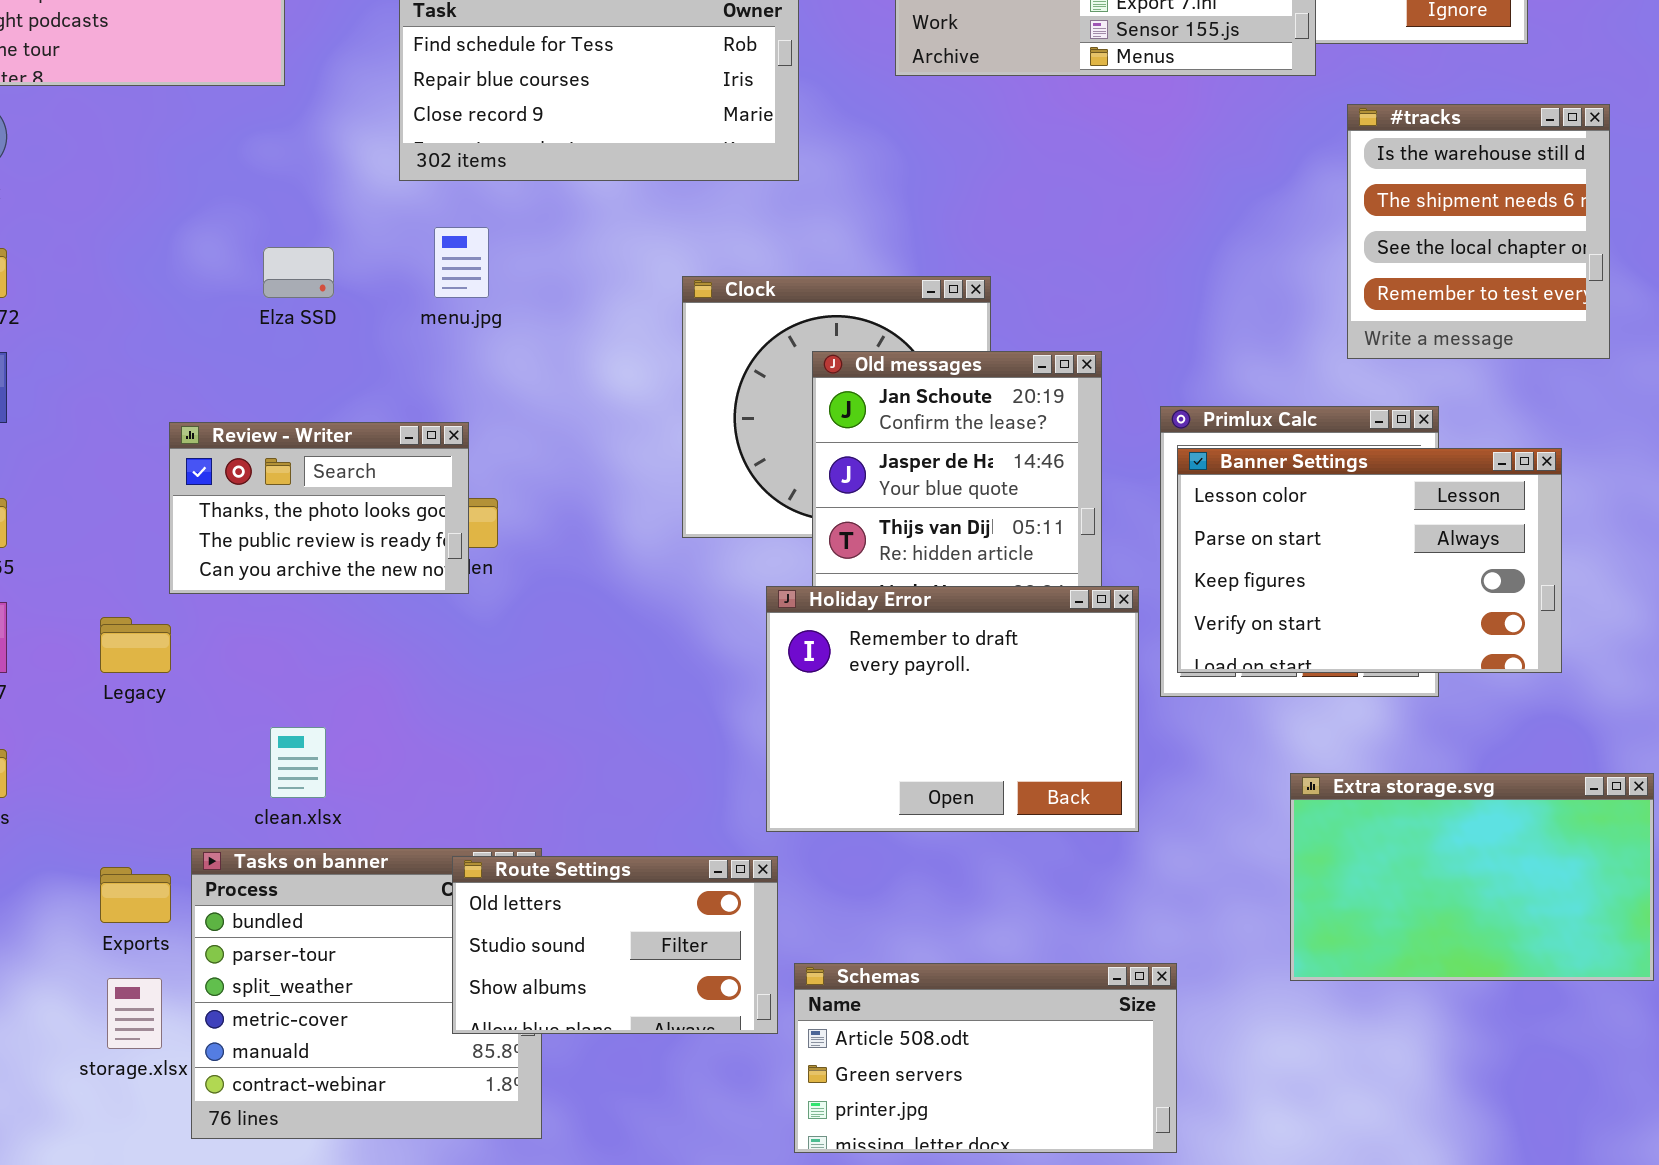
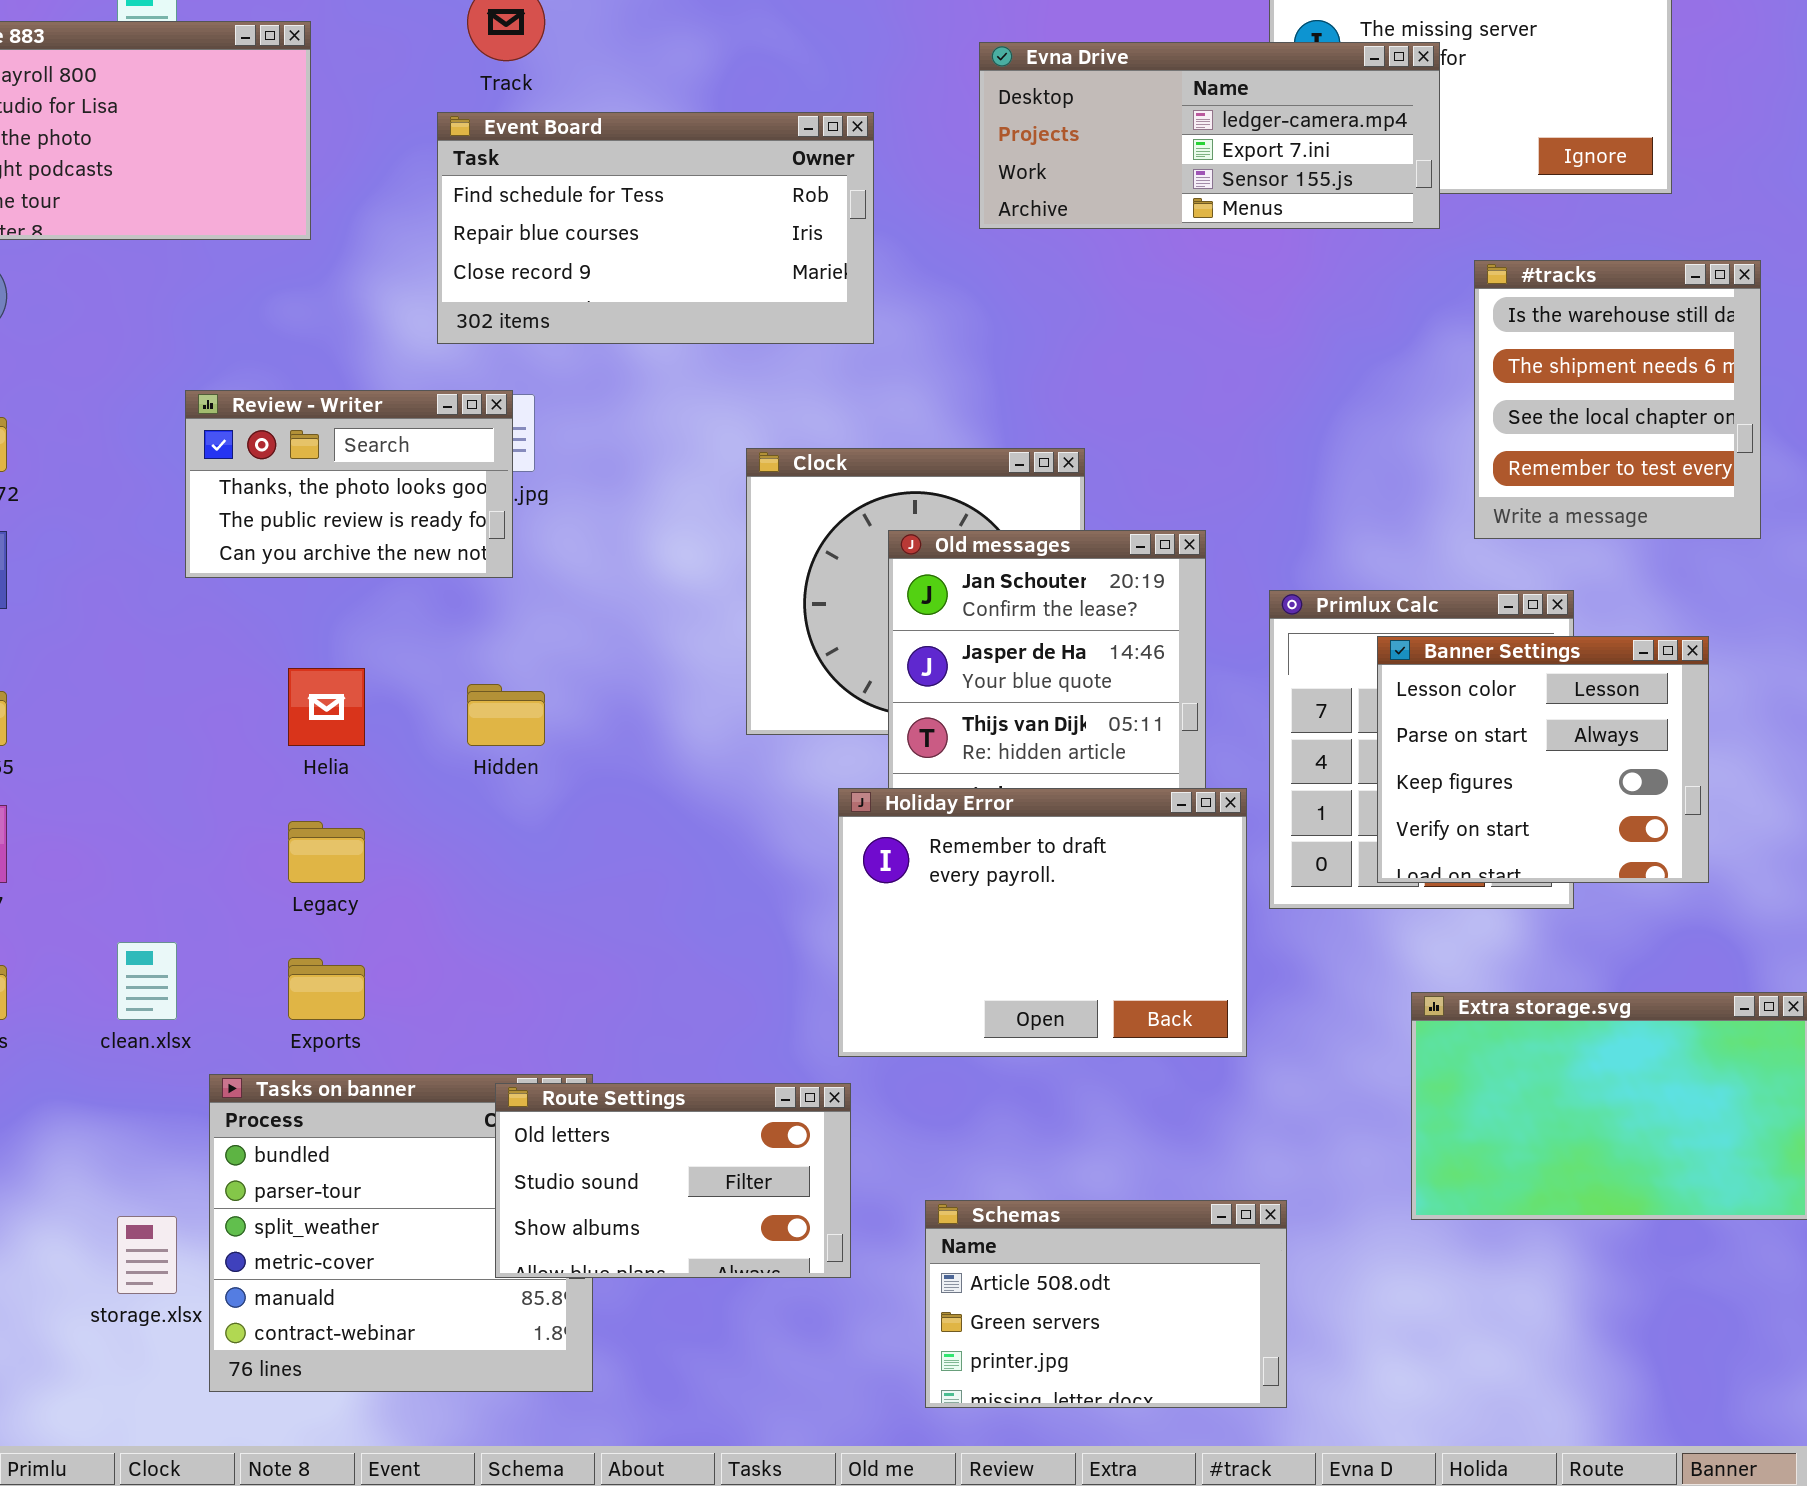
Review - Writer: [169,422,469,594] -> [185,390,513,578], moved
Banner Settings: [1177,448,1562,673] -> [1377,636,1709,883], resized
Legacy: [100,617,171,673] -> [288,821,365,883], moved
clean.xlsx: [270,727,326,798] -> [117,942,177,1020], moved
Exports: [100,867,171,923] -> [288,958,365,1020], moved
Schemas: [794,963,1177,1153] -> [925,1200,1287,1408], resized

